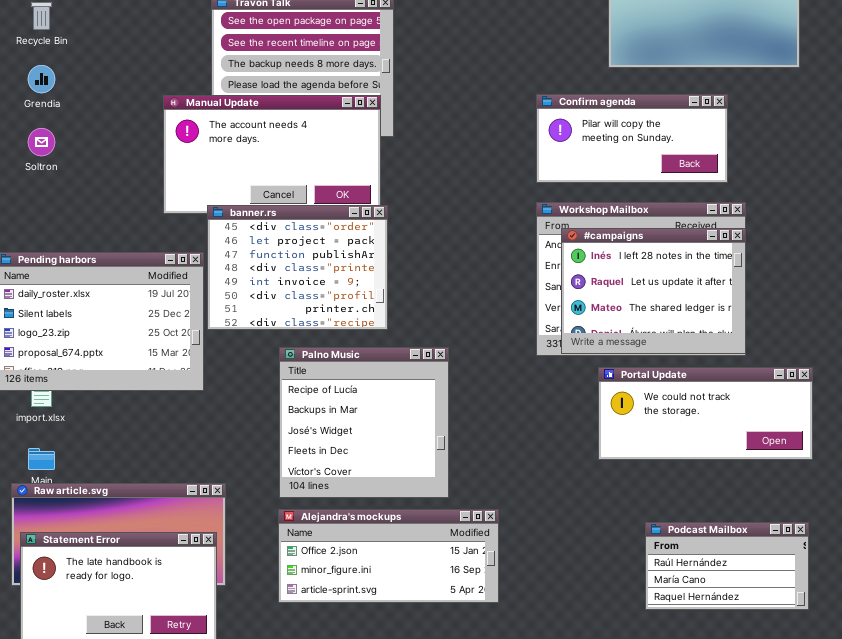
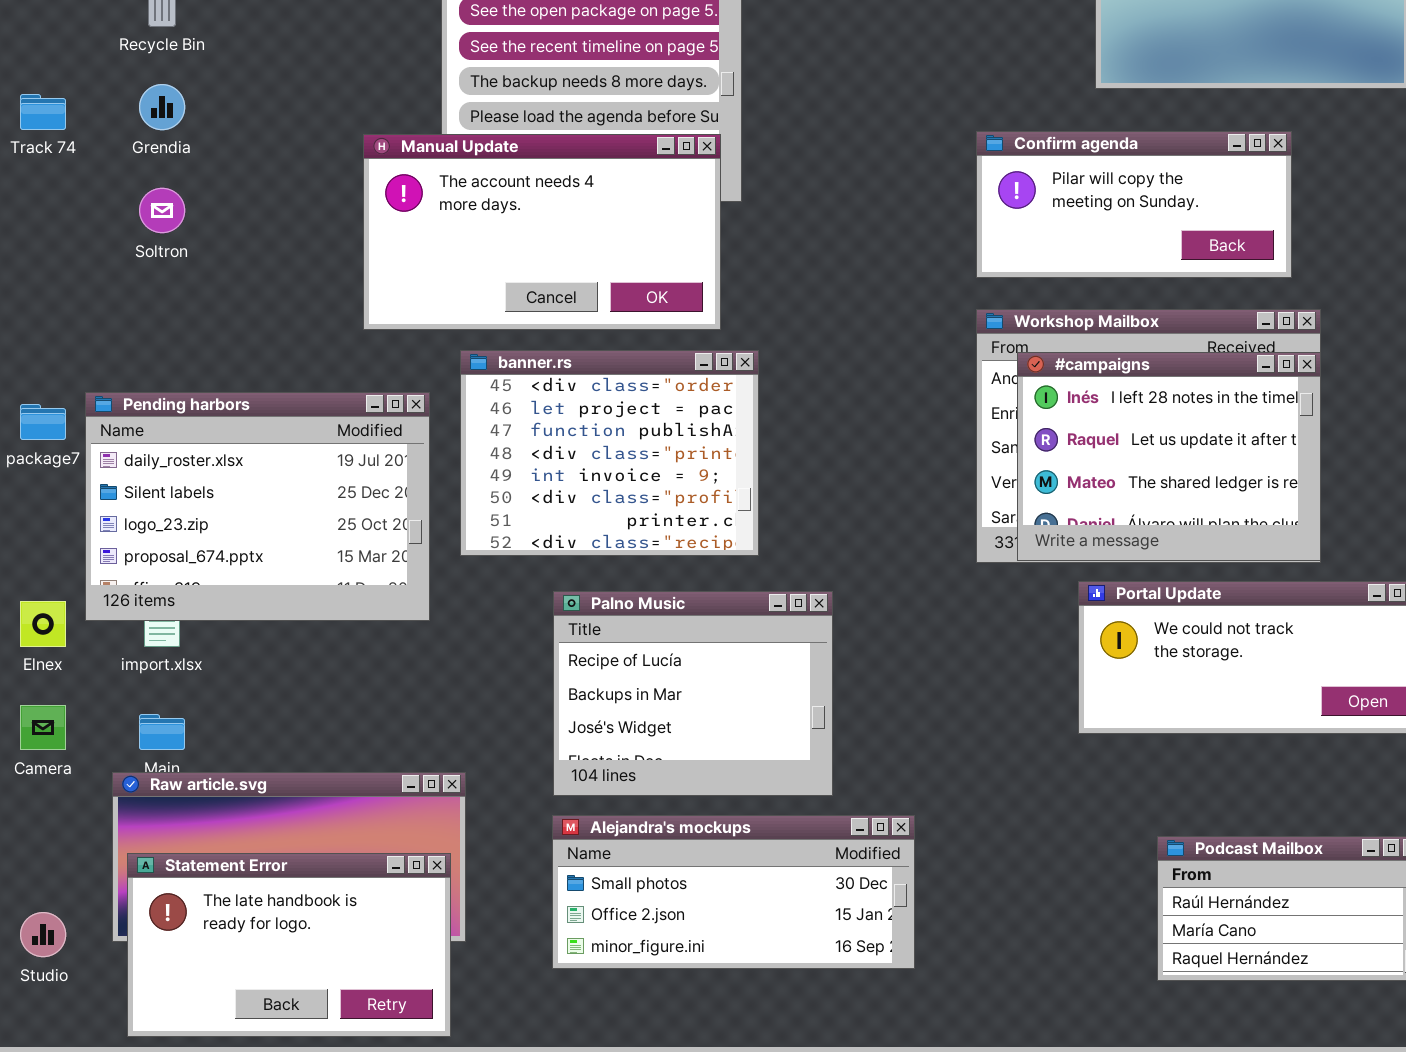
banner.rs: [207,205,388,330] -> [460,350,759,556], moved
Palno Music: [279,347,449,498] -> [553,591,833,796], resized
Alejandra's mockups: [278,509,499,603] -> [552,815,915,969], scrolled up 1 row

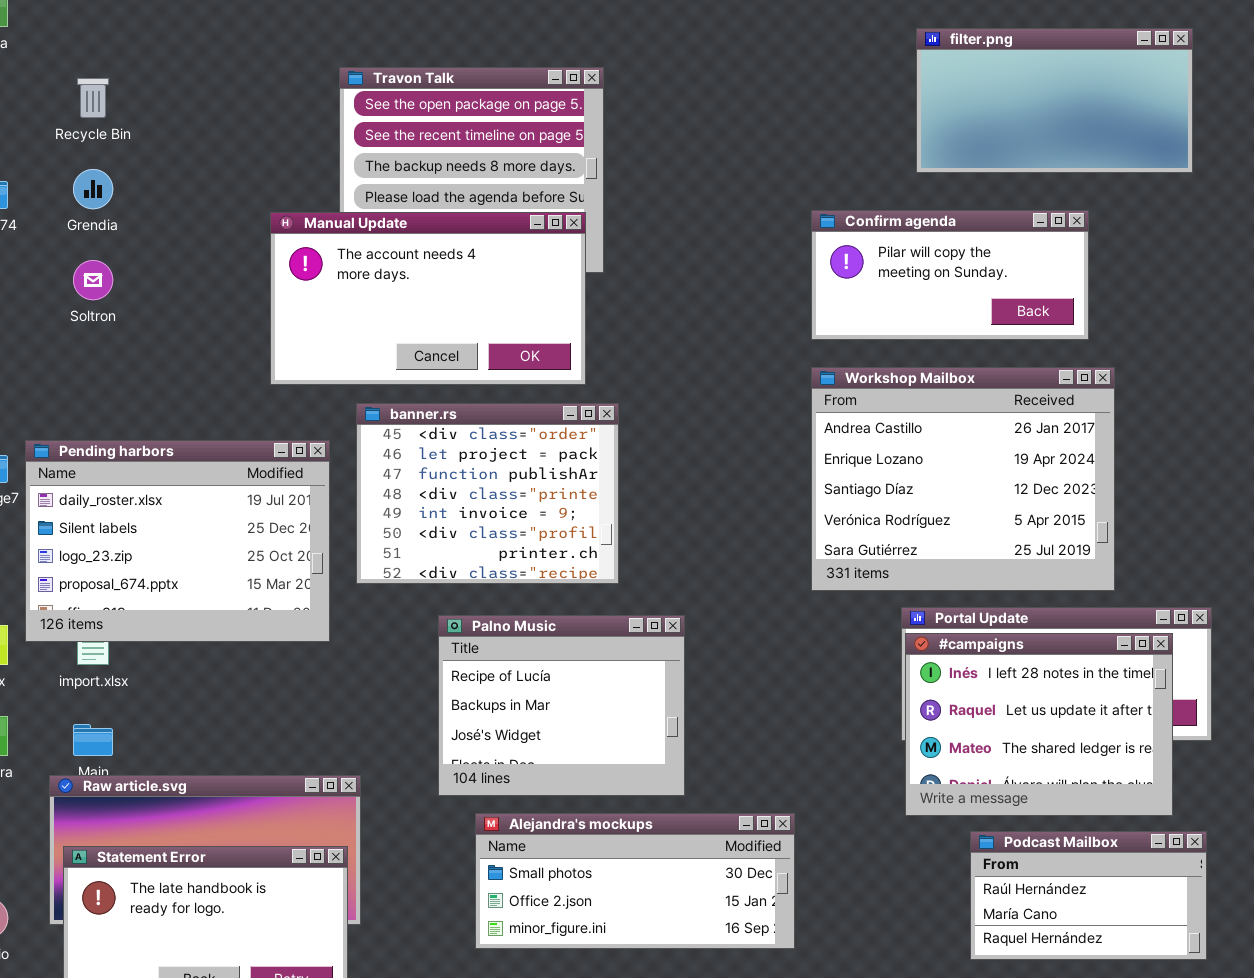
#campaigns: [1017,352,1321,561] -> [905,633,1173,816], moved
Alejandra's mockups: [552,815,915,969] -> [475,813,795,949], moved

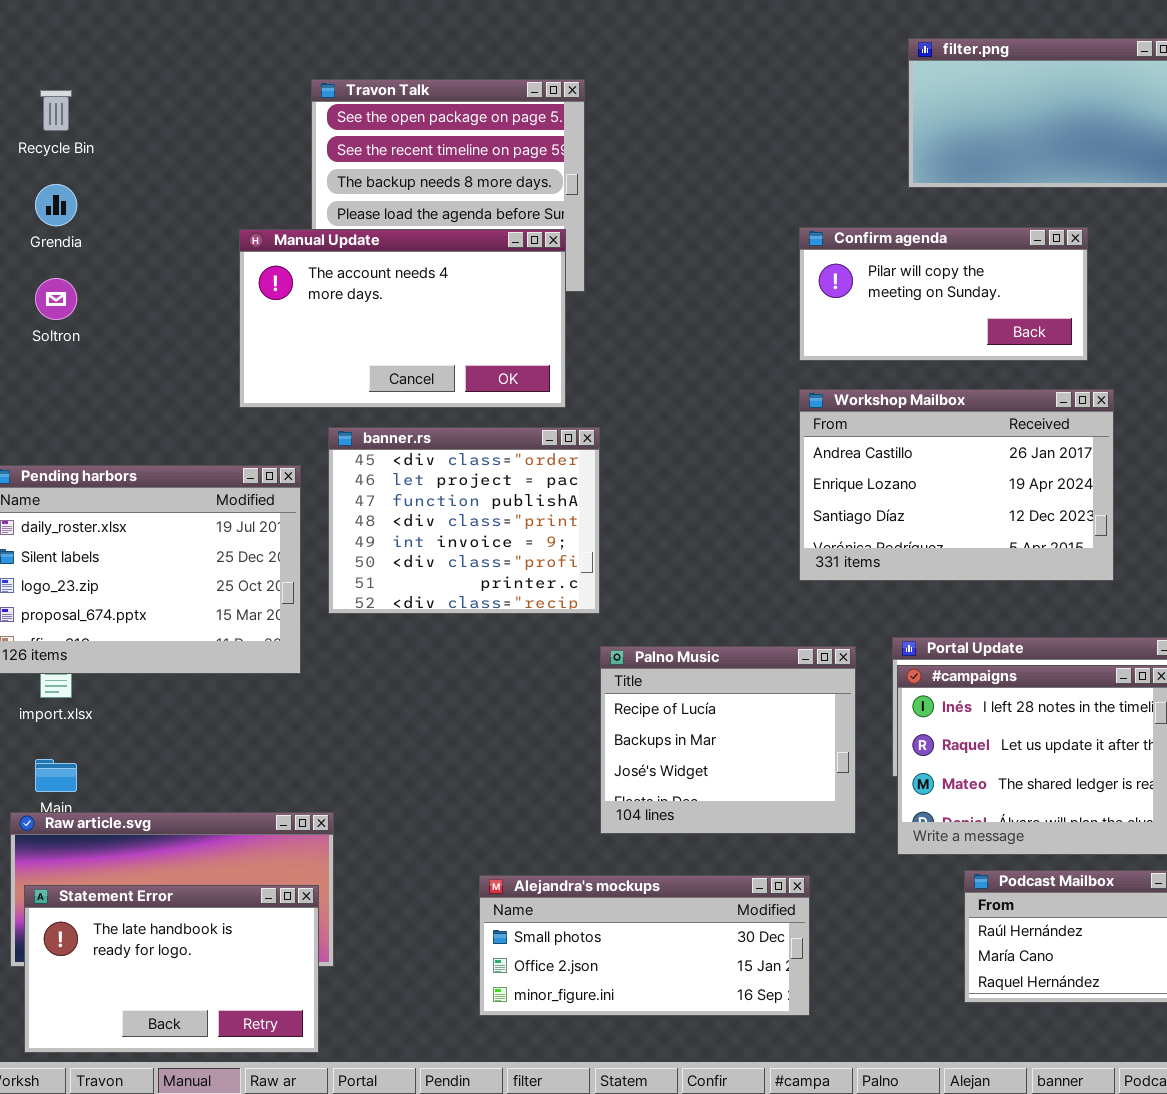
Workshop Mailbox: [811,367,1115,591] -> [799,389,1114,581], resized
Palno Music: [438,615,685,796] -> [600,646,856,834], moved
Alejandra's mockups: [475,813,795,949] -> [479,875,810,1016], moved

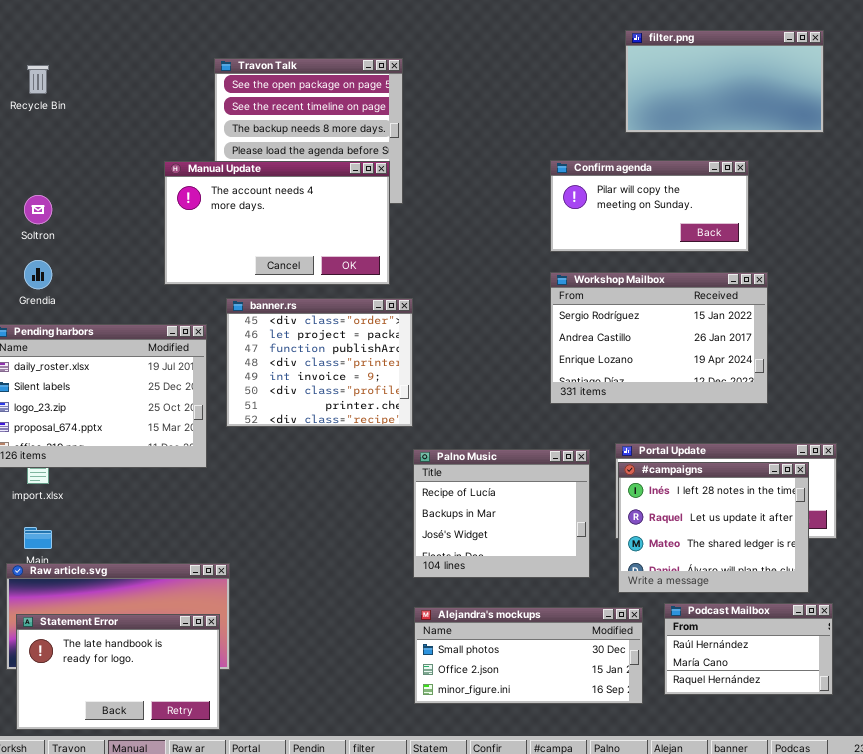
Grendia: [35,184,77,226] -> [24,260,52,289], moved
Workshop Mailbox: [799,389,1114,581] -> [550,272,768,404], scrolled up 1 row
Alejandra's mockups: [479,875,810,1016] -> [414,607,643,704], moved

